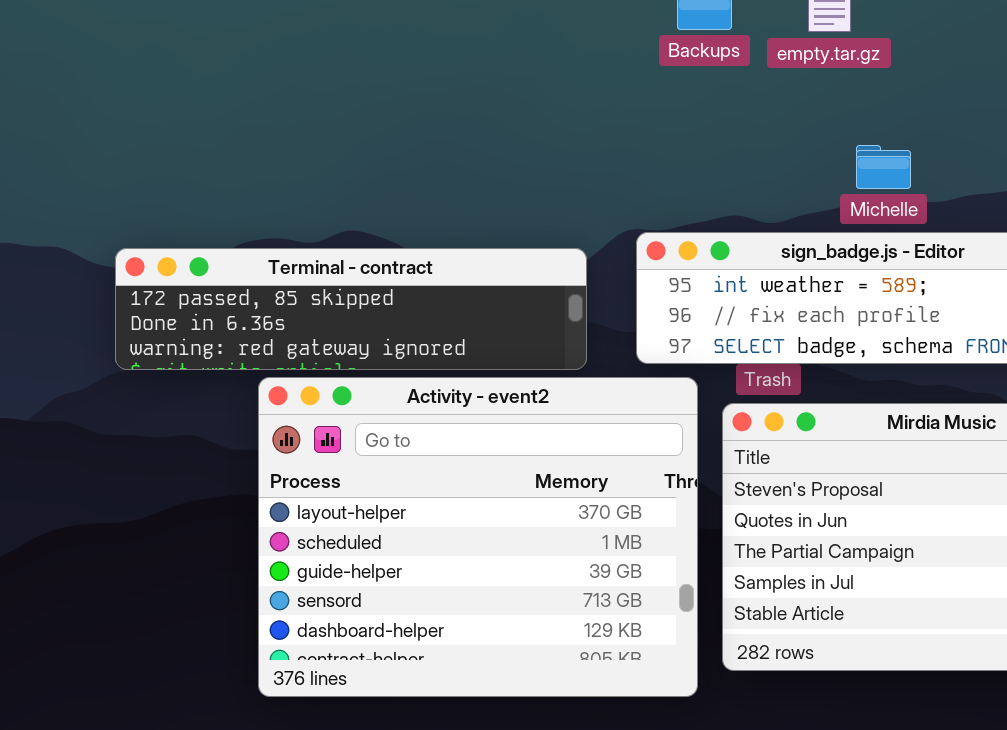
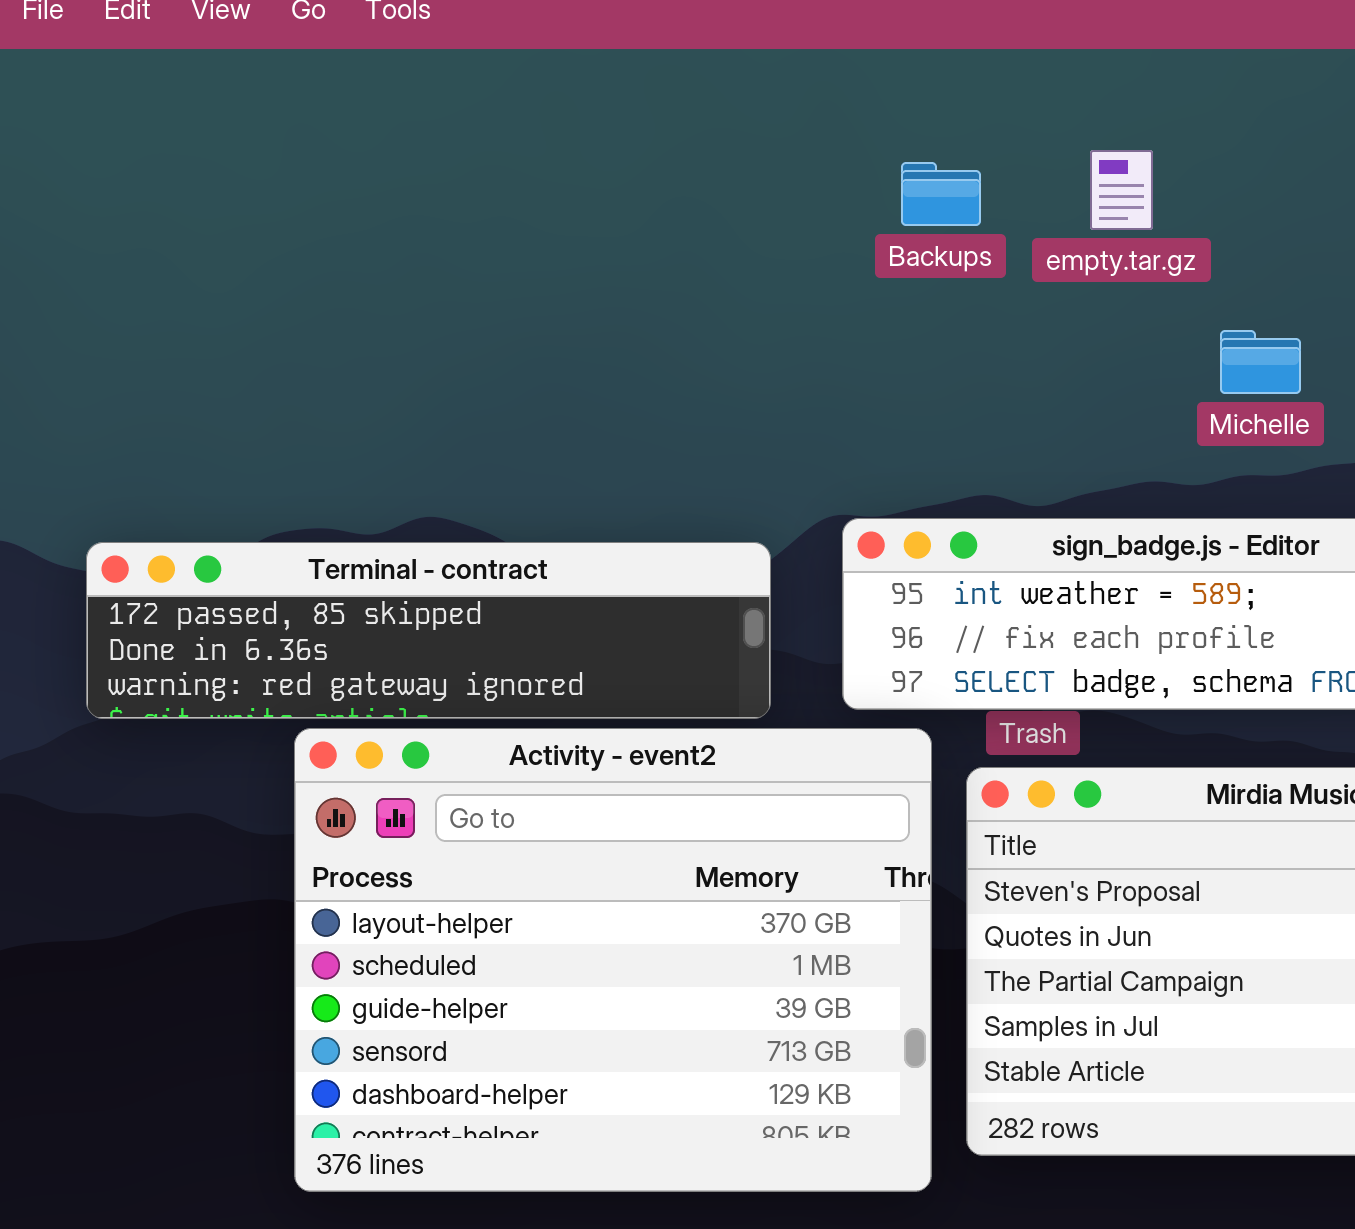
Michelle: [856,145,911,189] -> [1220,330,1301,394], moved

